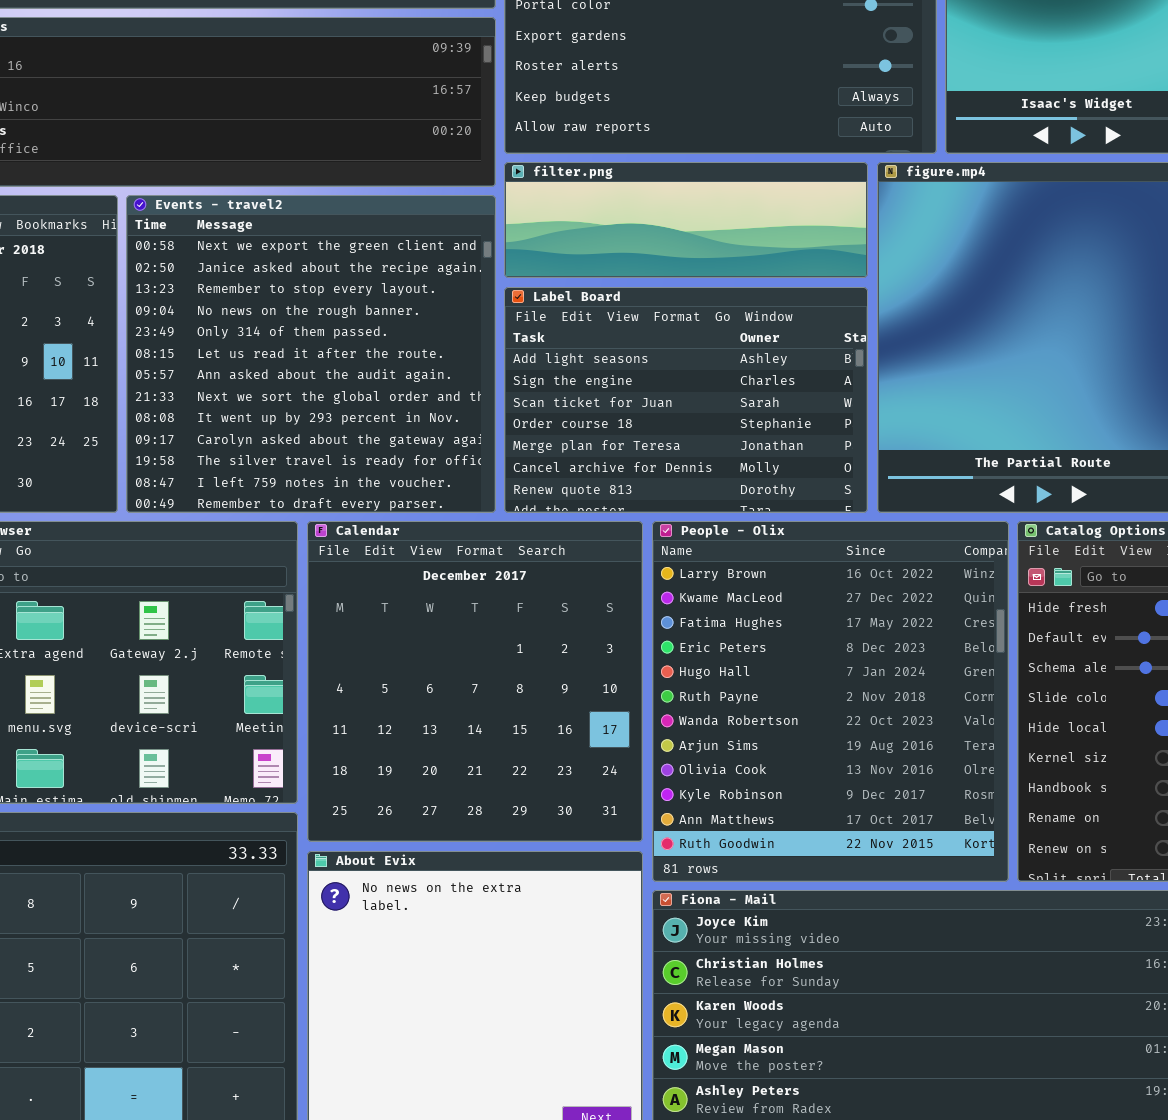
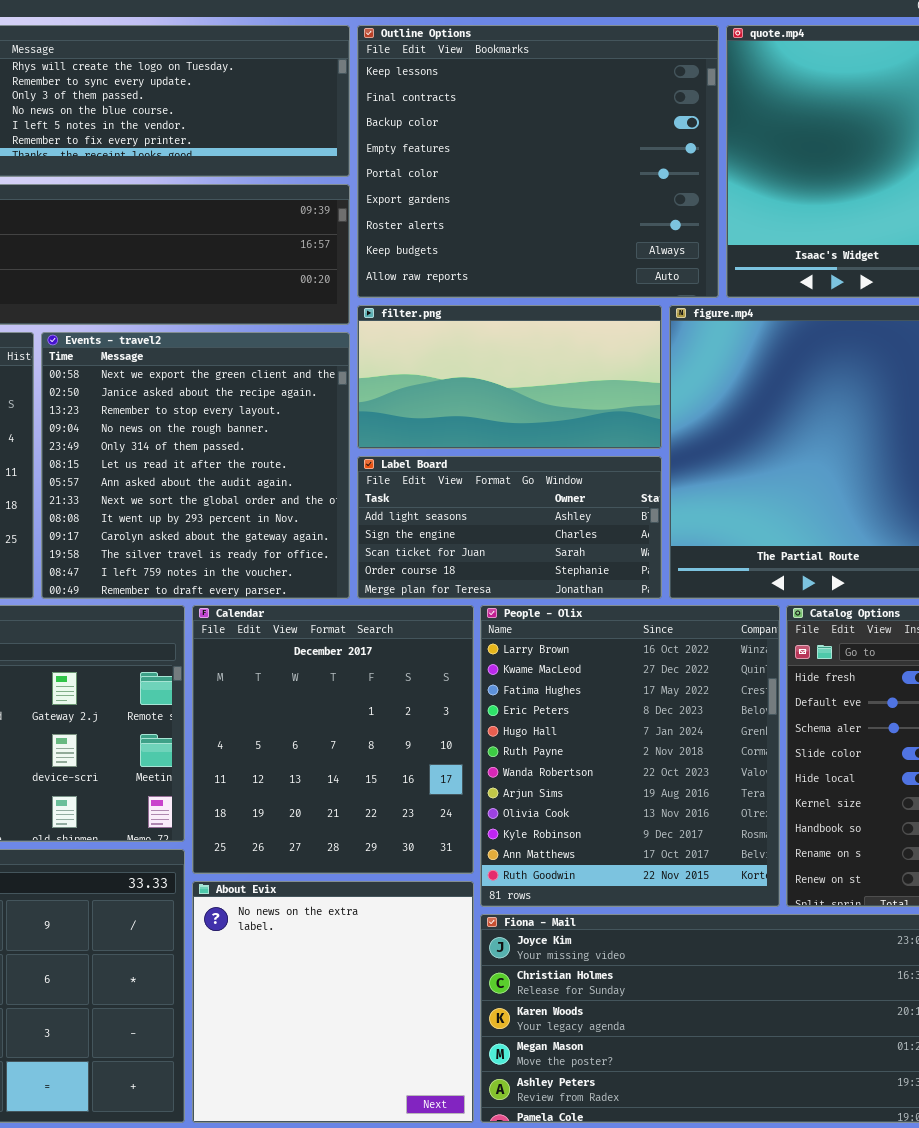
filter.png: [504,162,868,278] -> [357,305,662,449], resized
Label Board: [504,287,868,513] -> [357,456,662,599], resized

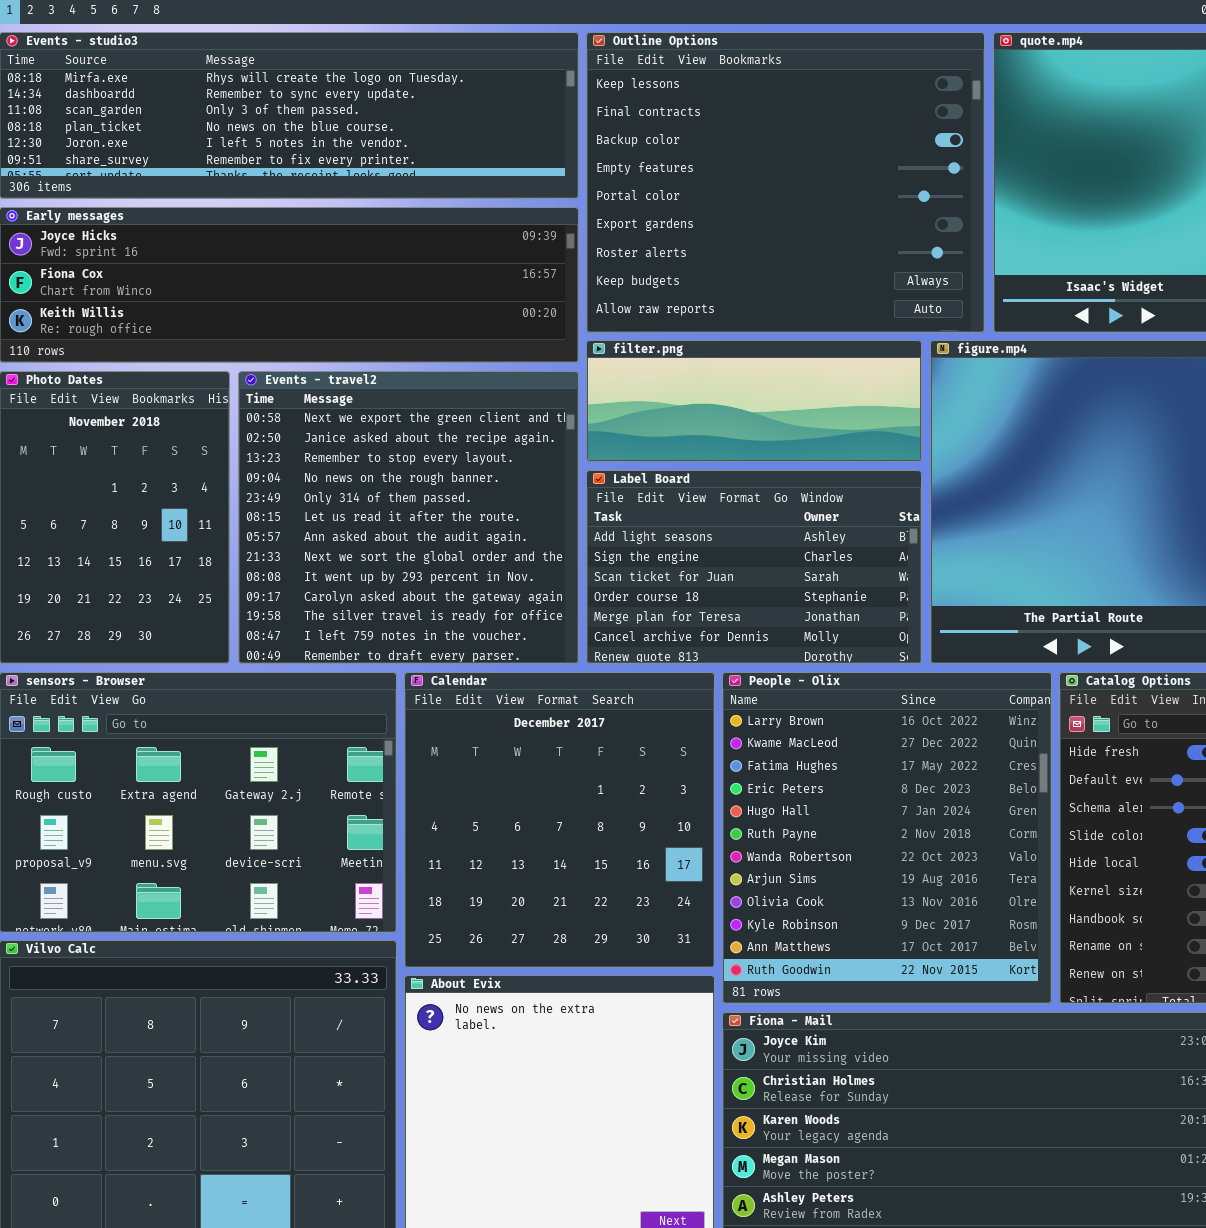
filter.png: [357,305,662,449] -> [586,340,922,462], resized
Label Board: [357,456,662,599] -> [586,470,922,664], resized

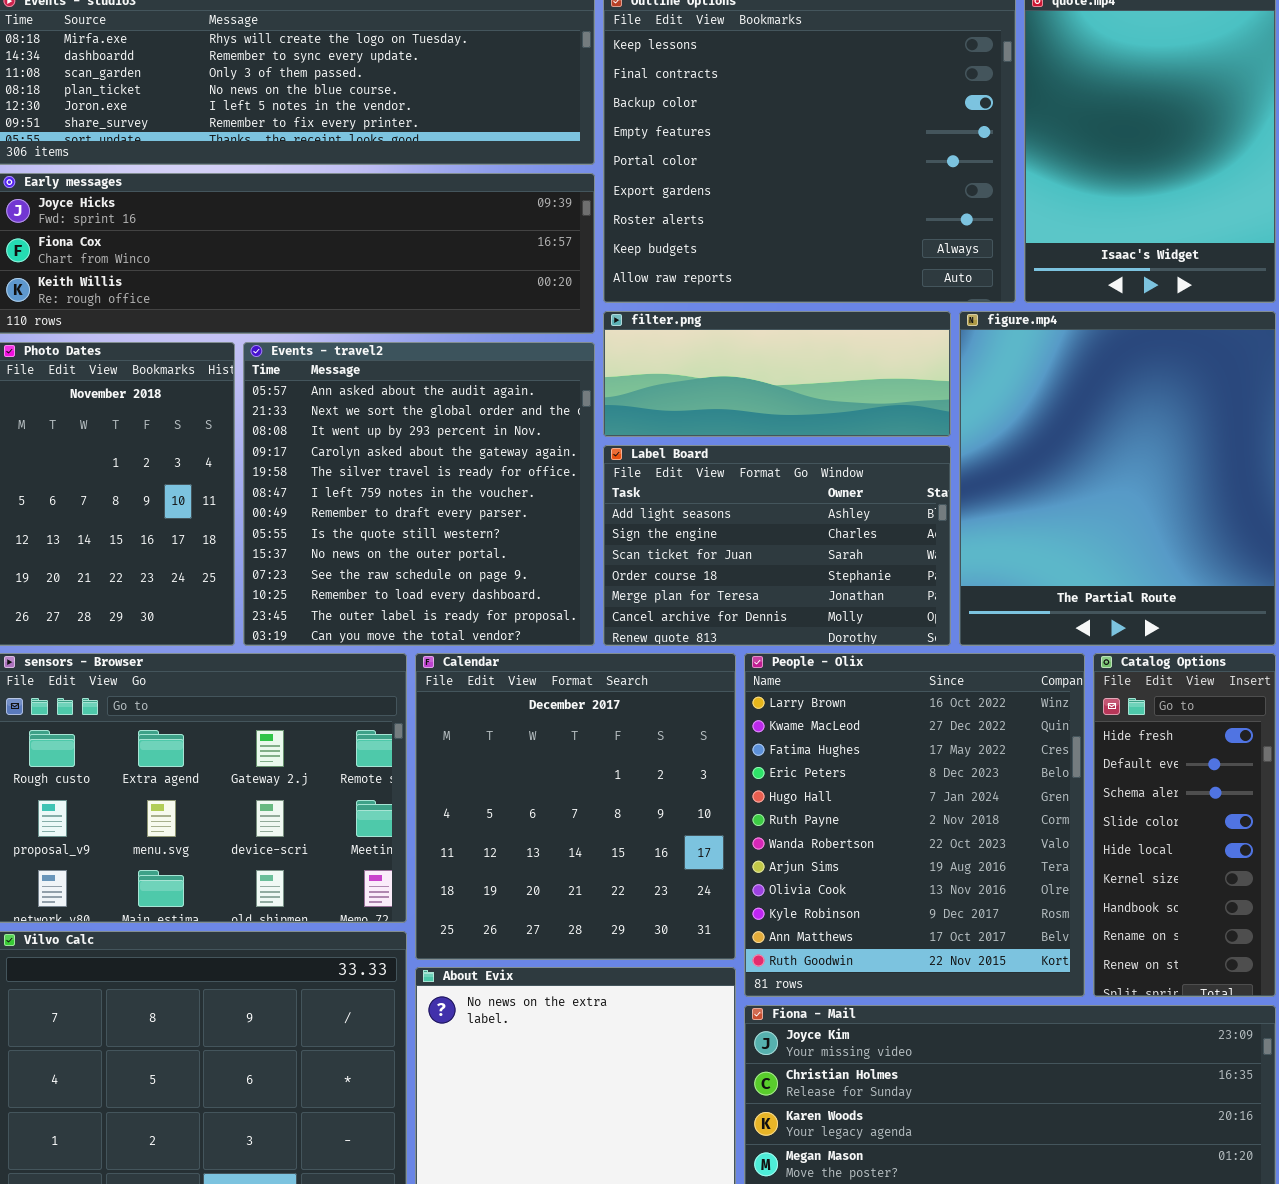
Events - travel2: [238,371,579,664] -> [243,342,595,646], scrolled down 6 rows

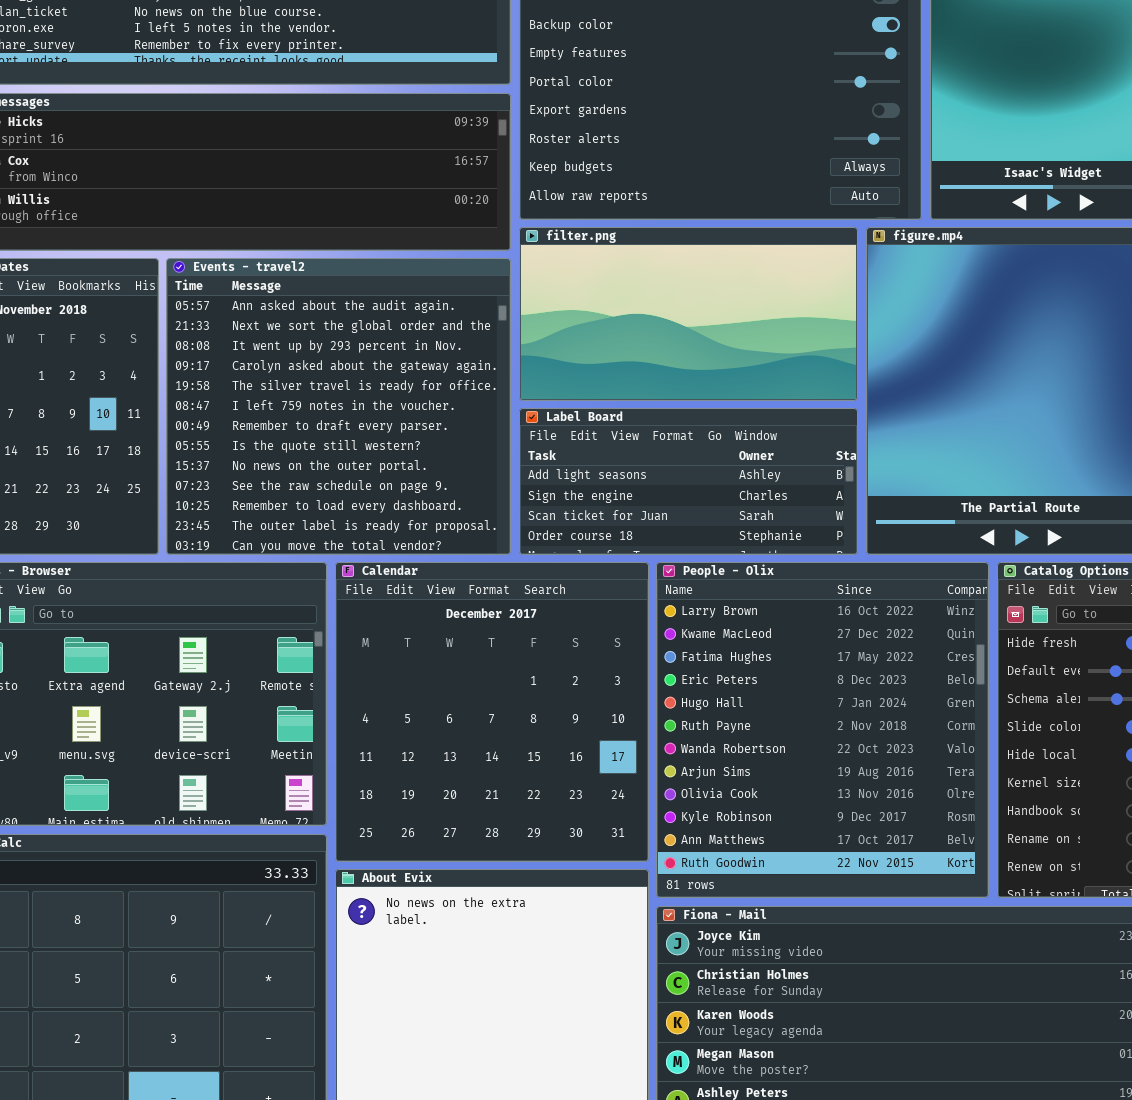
filter.png: [603,311,951,437] -> [519,227,858,401], resized
Label Board: [603,445,951,646] -> [519,408,858,555], resized

